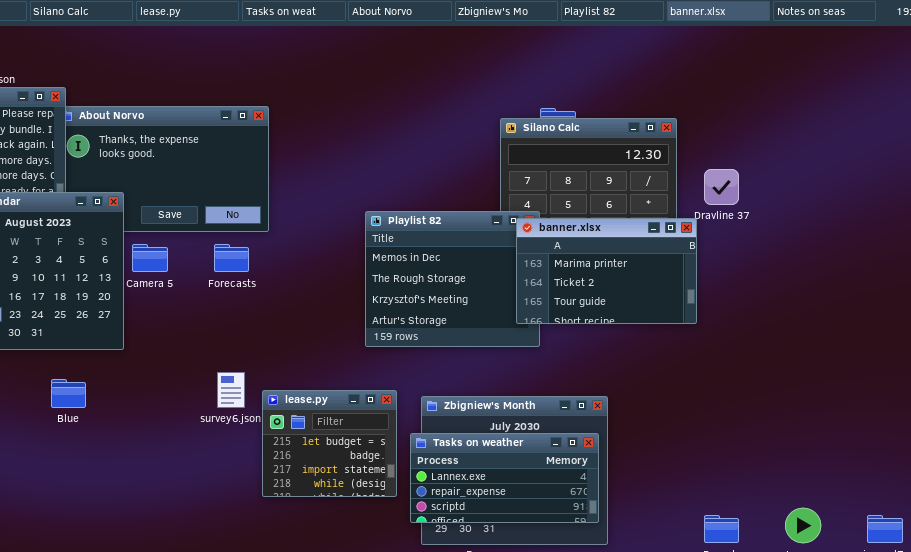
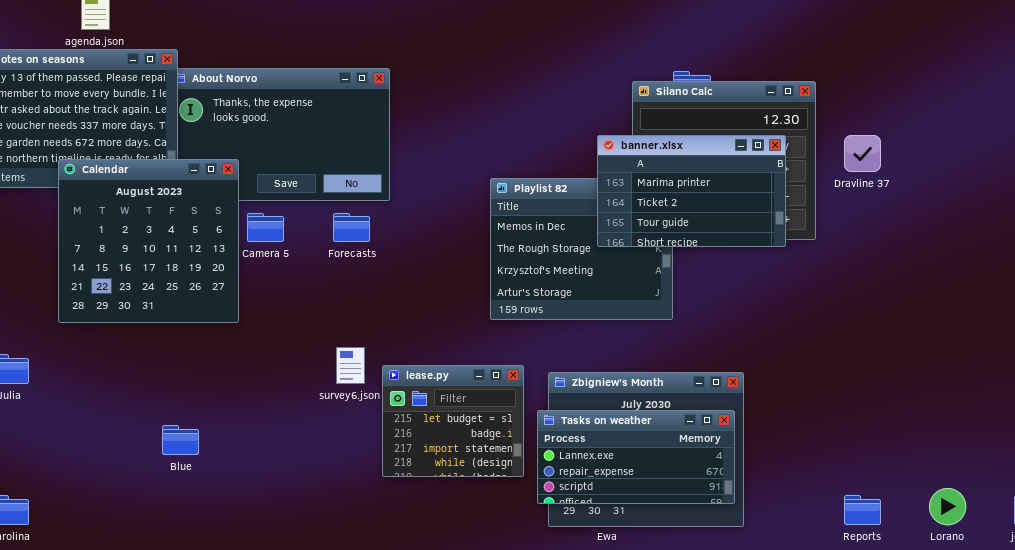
banner.xlsx: [516,218,697,324] -> [597,135,786,247], moved
Blue: [51,379,86,408] -> [162,425,199,455], moved

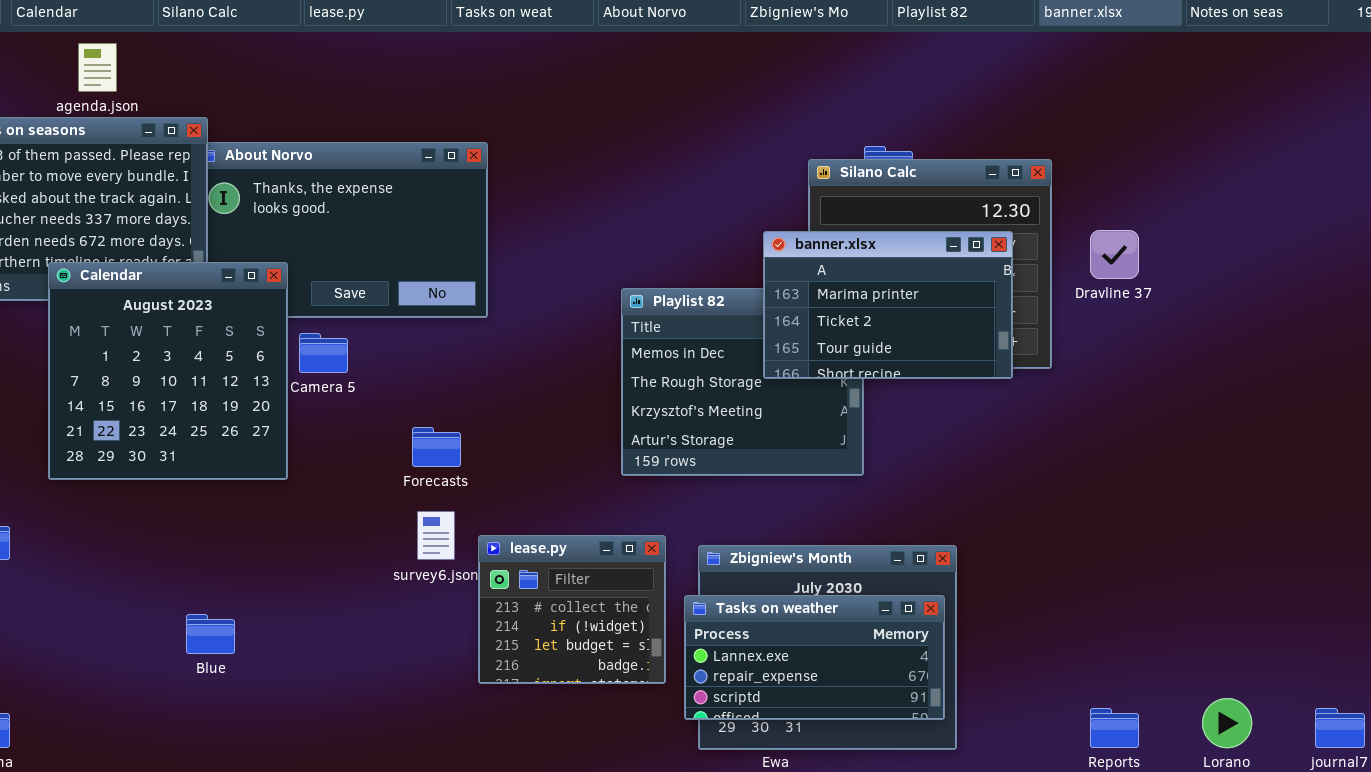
Forecasts: [333,213,370,242] -> [412,427,461,467], moved
lease.py: [382,365,524,477] -> [478,535,666,684], scrolled up 2 rows

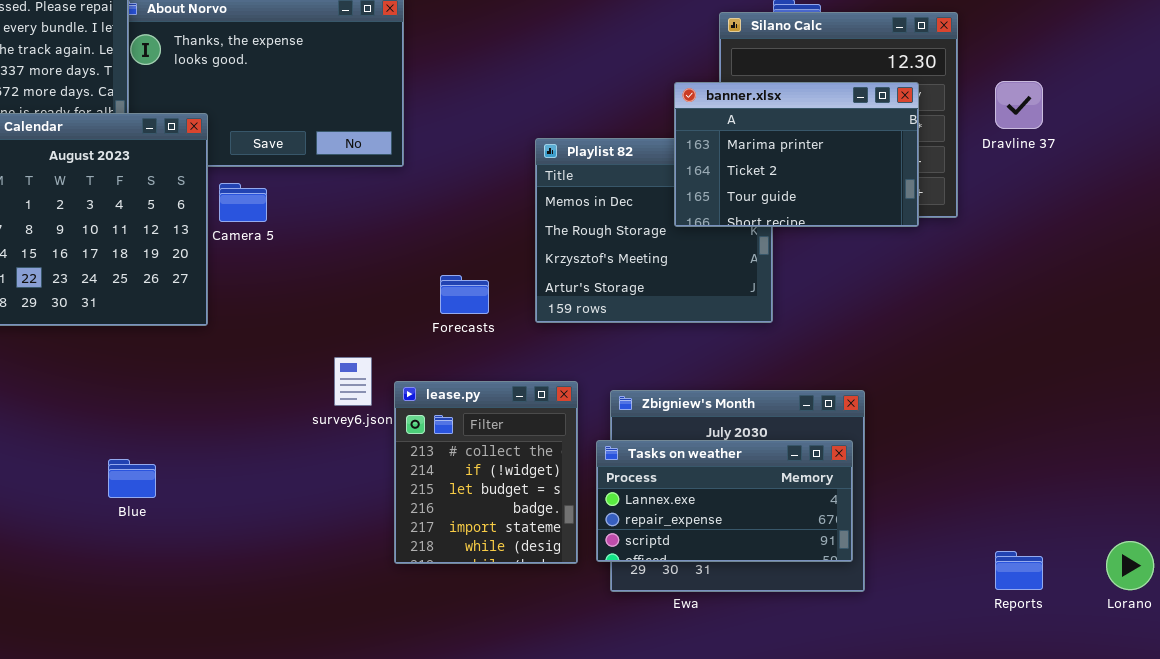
Forecasts: [412,427,461,467] -> [440,275,489,314], moved
lease.py: [478,535,666,684] -> [394,381,578,564], resized

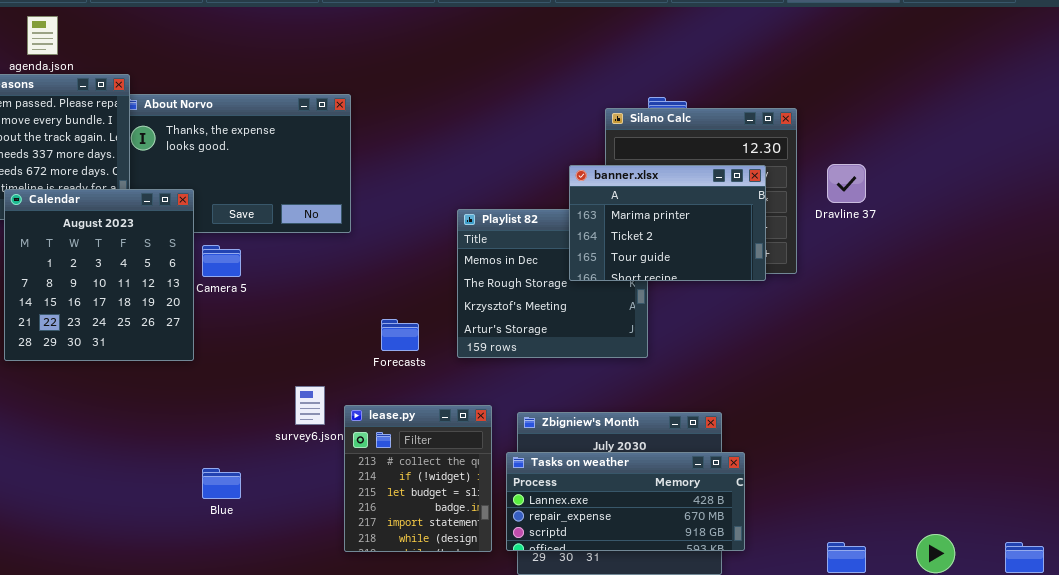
Tasks on weather: [596,440,853,562] -> [506,452,745,551], resized
Blue: [108,459,156,498] -> [202,468,241,499], moved

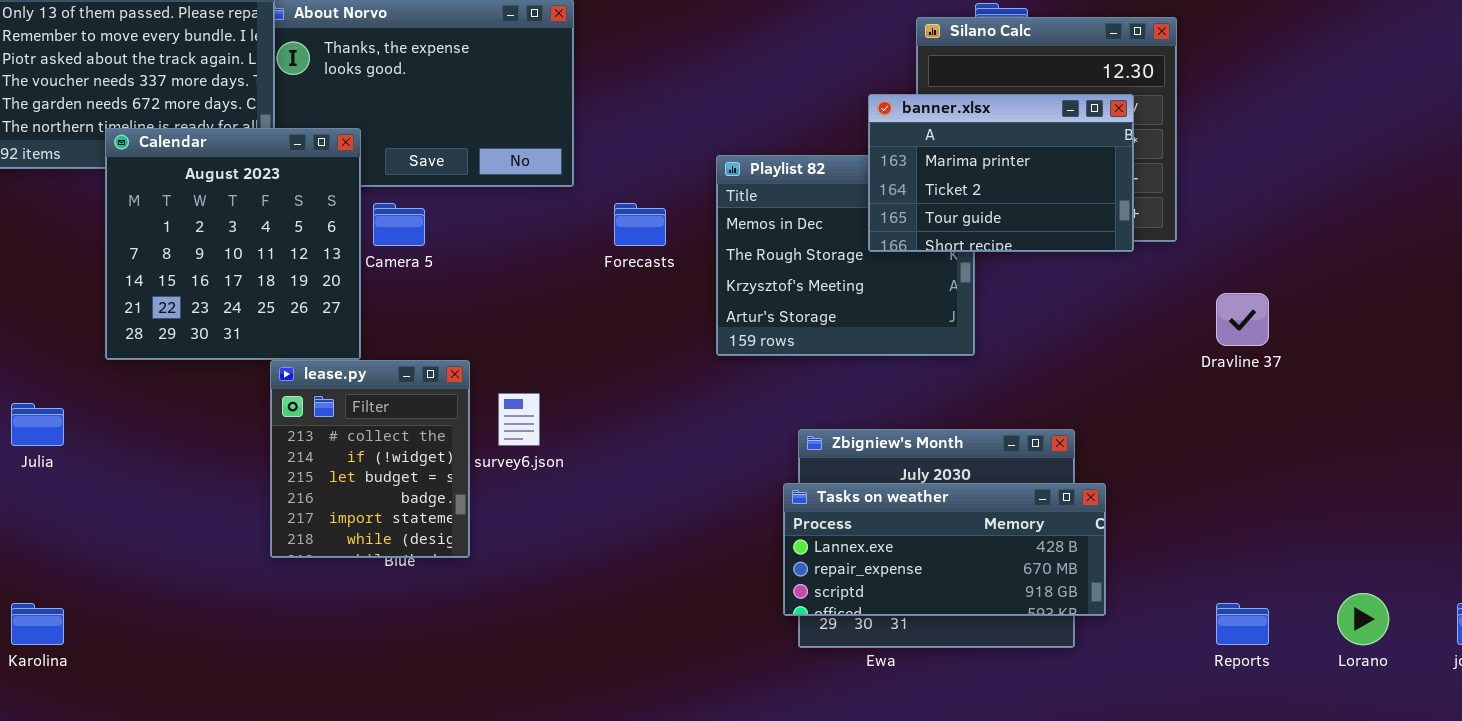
Dravline 37: [827,164,866,203] -> [1216,293,1269,346], moved
Forecasts: [381,319,419,351] -> [614,203,666,246], moved
lease.py: [344,405,492,552] -> [270,360,470,558], moved

